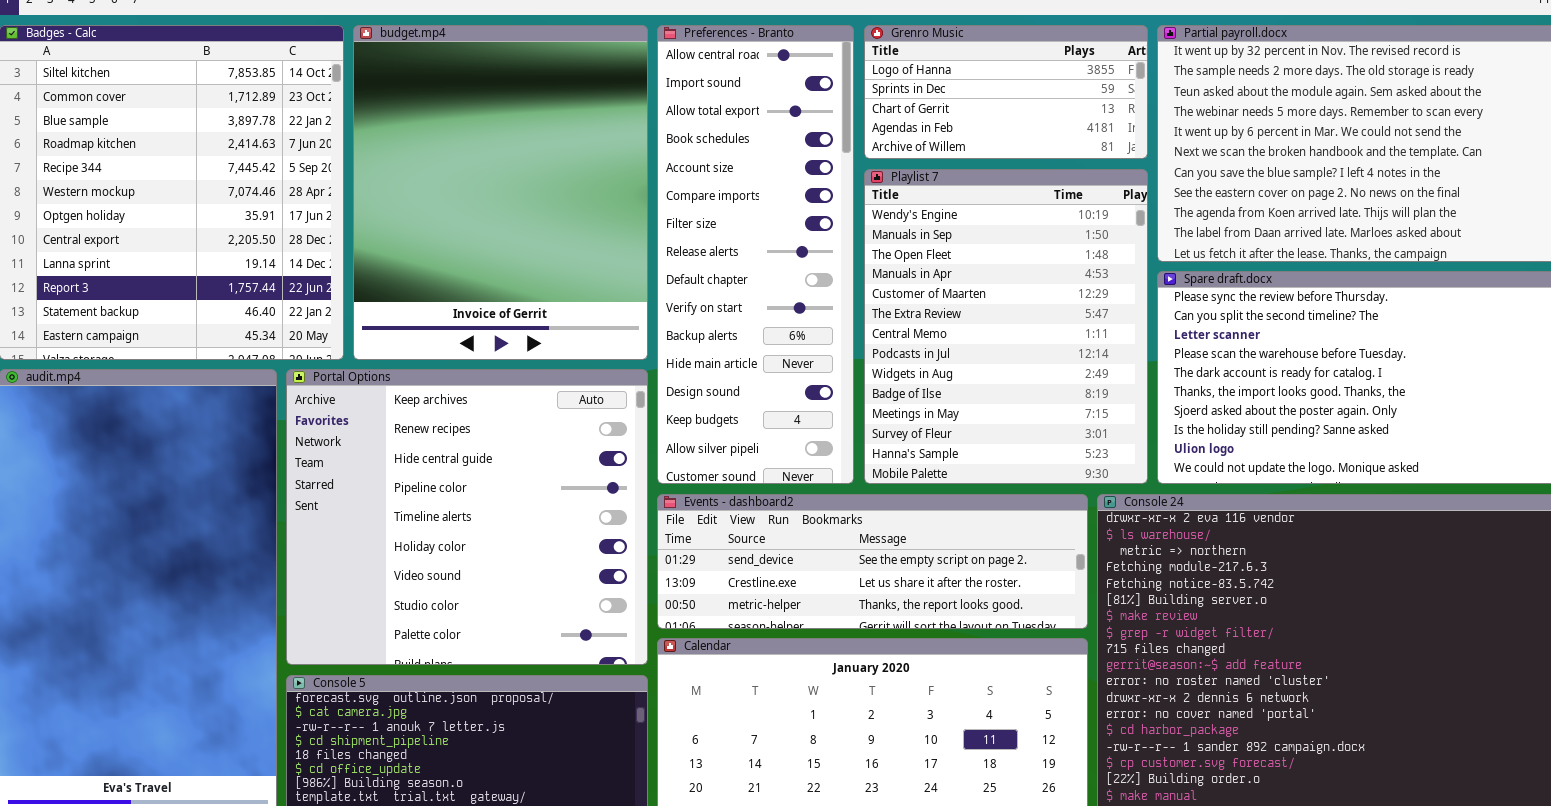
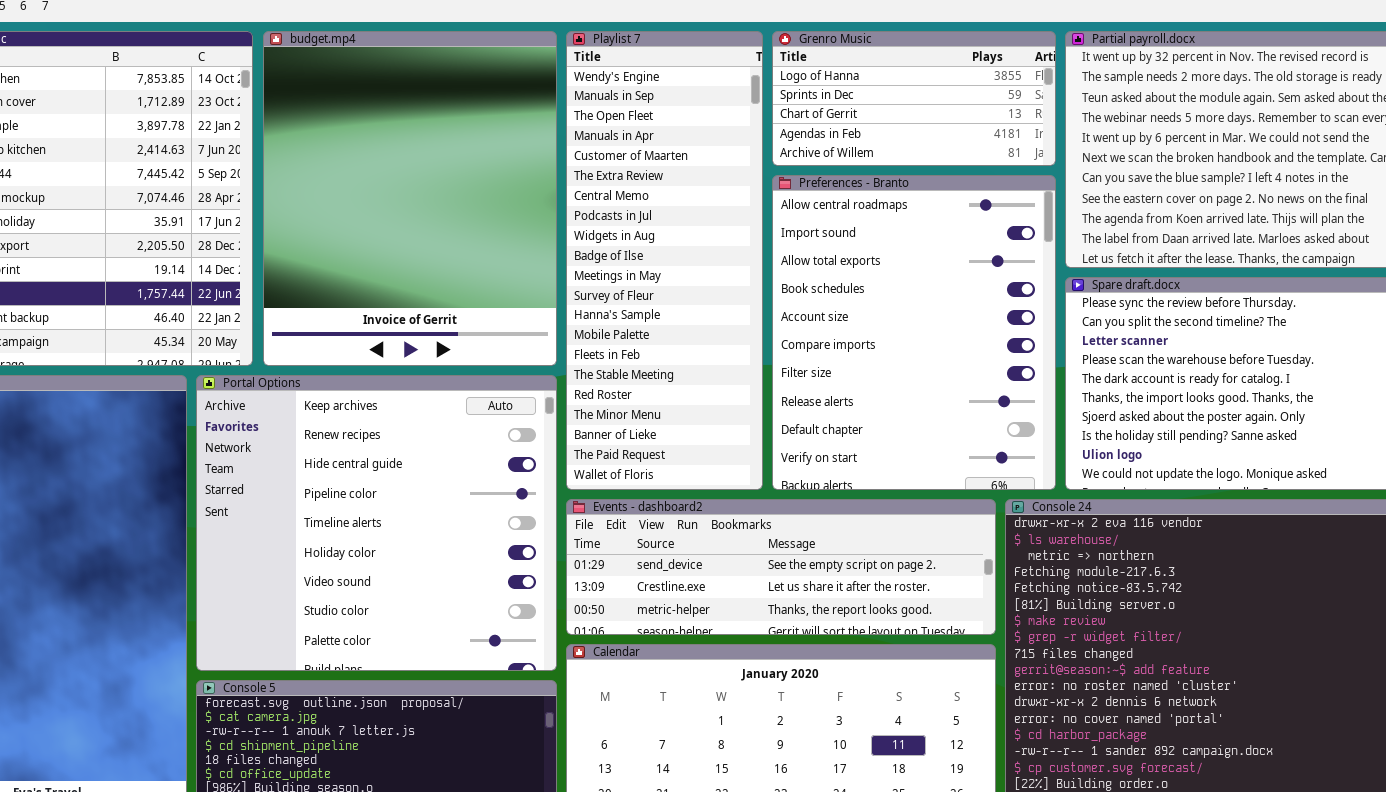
Preferences - Branto: [657,25,854,484] -> [772,175,1056,490], moved, resized
Playlist 7: [864,169,1148,484] -> [566,31,763,490], moved, resized

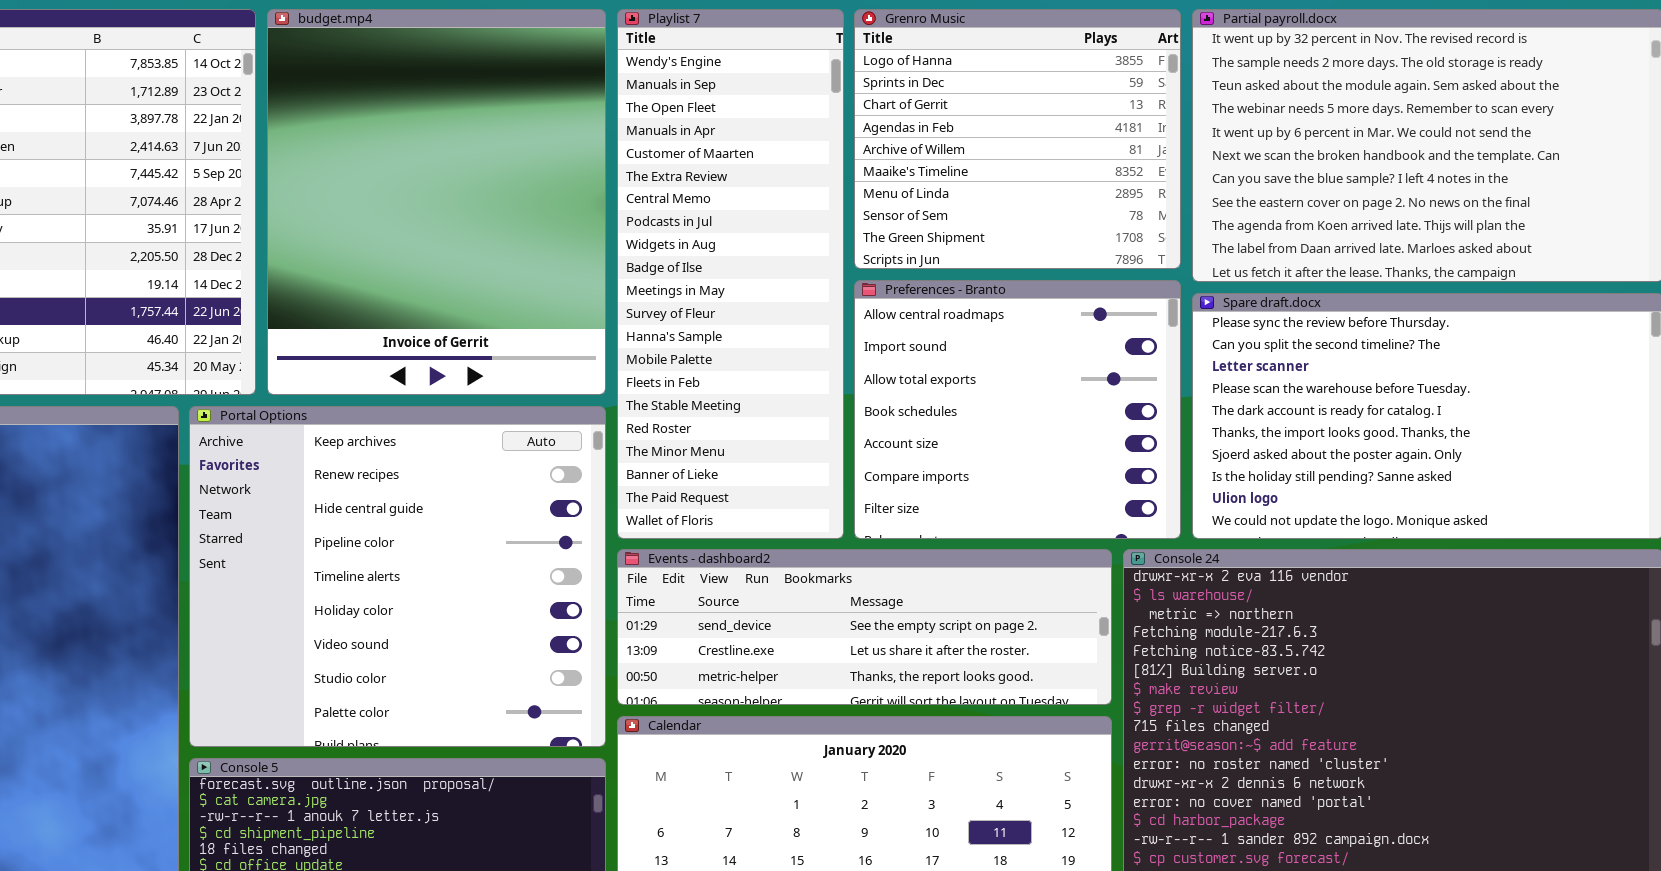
Grenro Music: [772,31,1056,166] -> [854,9,1181,269], resized
Preferences - Branto: [772,175,1056,490] -> [854,280,1181,539], resized

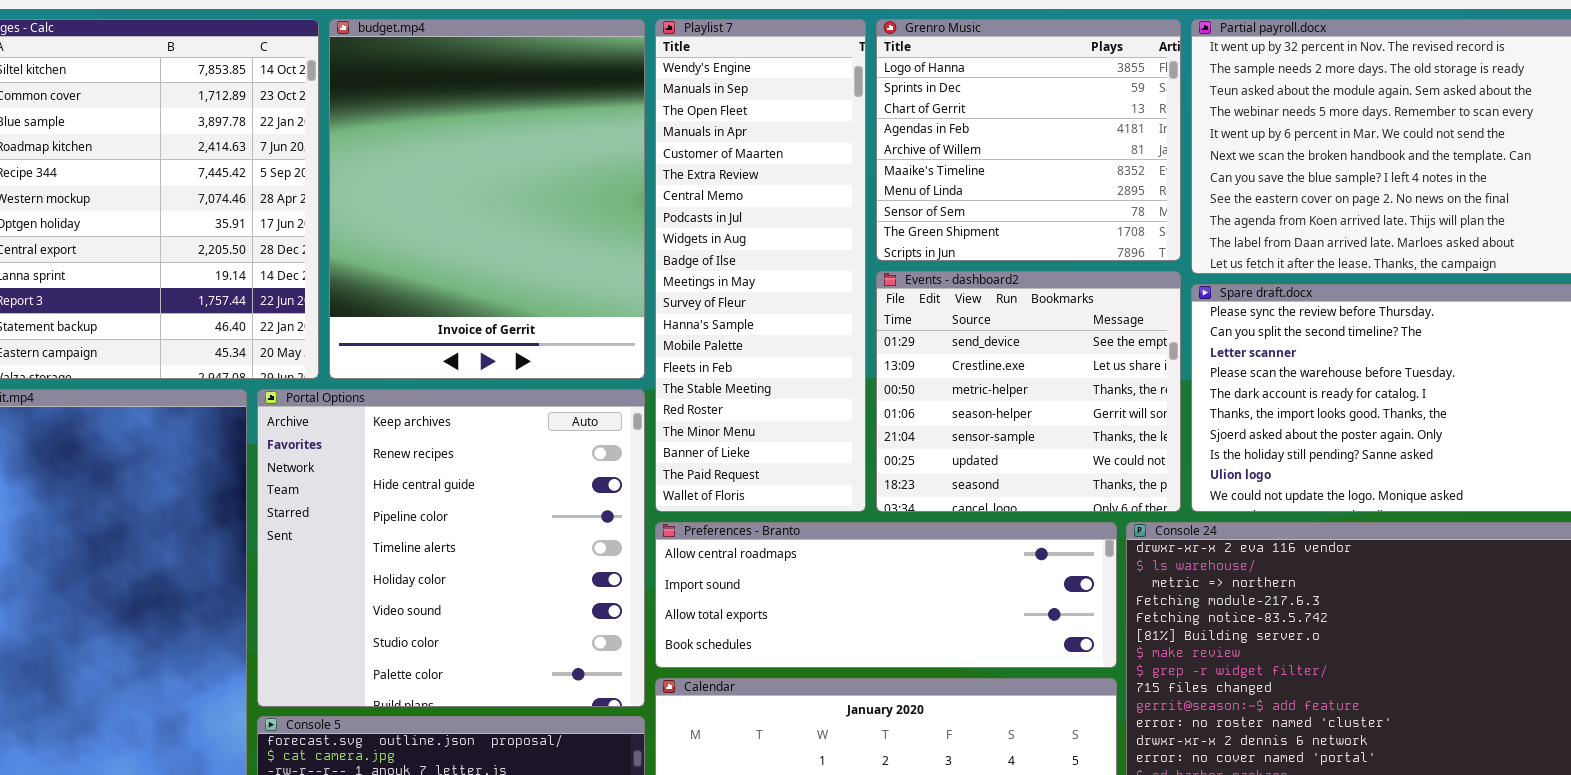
Preferences - Branto: [854,280,1181,539] -> [655,522,1117,668], moved, resized
Events - dashboard2: [617,549,1112,705] -> [876,271,1181,512], moved, resized

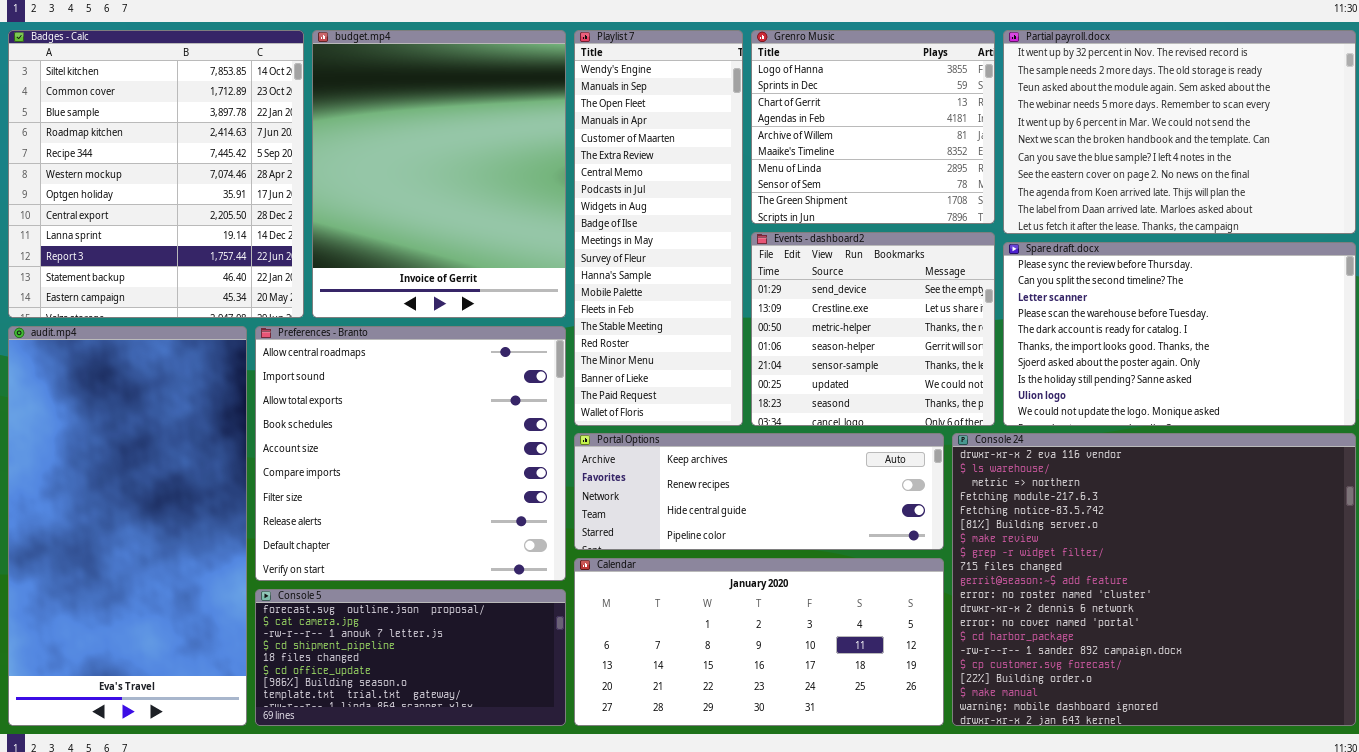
Portal Options: [257,389,645,707] -> [574,433,944,550], moved, resized
Preferences - Branto: [655,522,1117,668] -> [255,326,566,581], moved, resized

